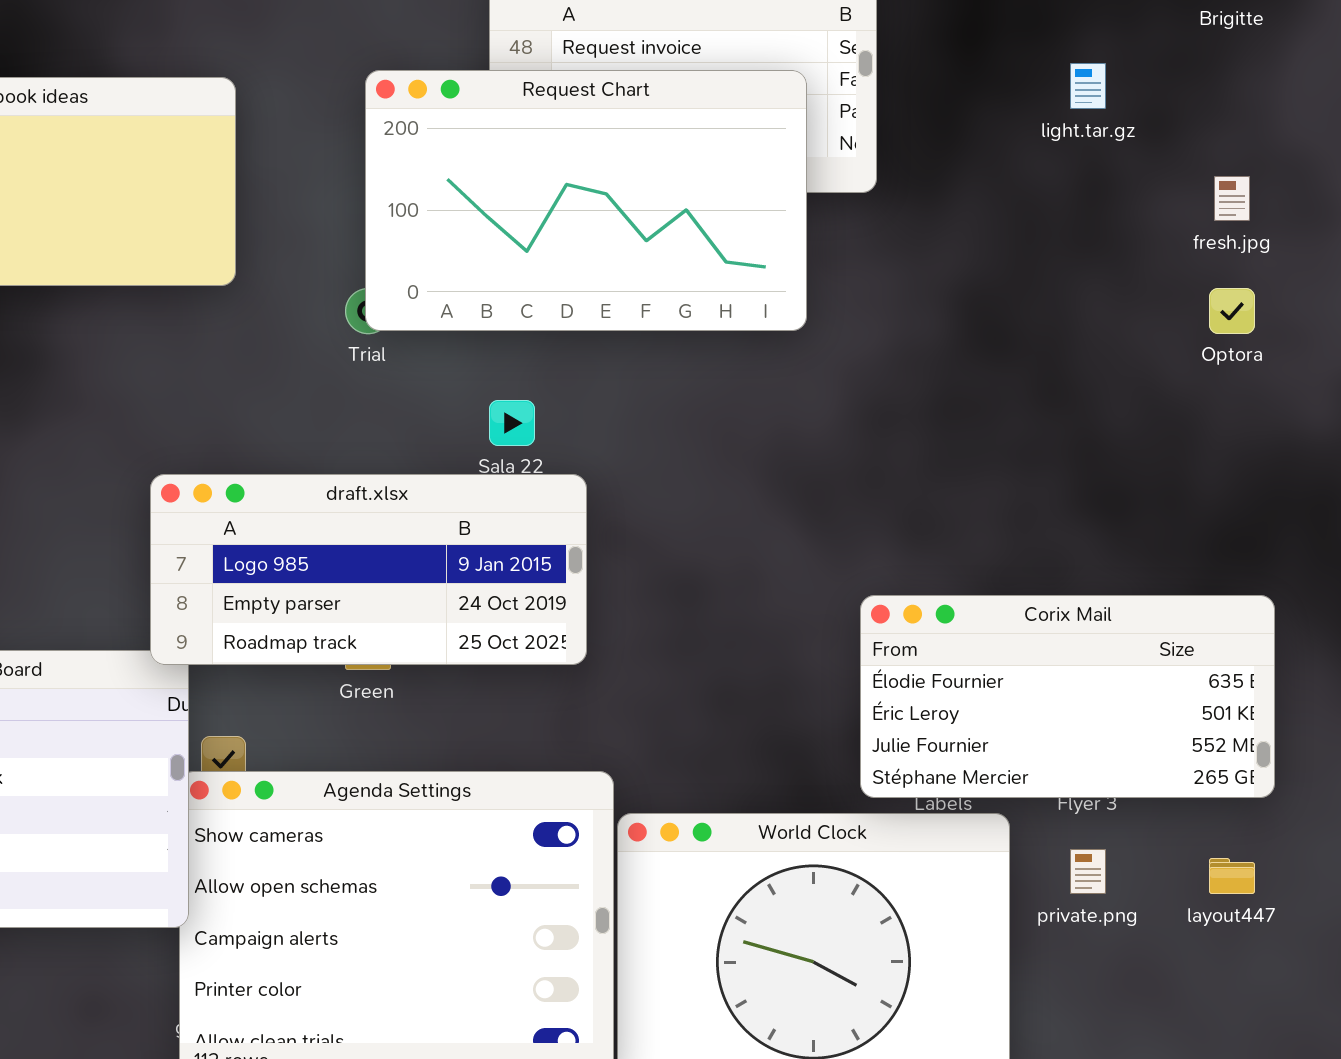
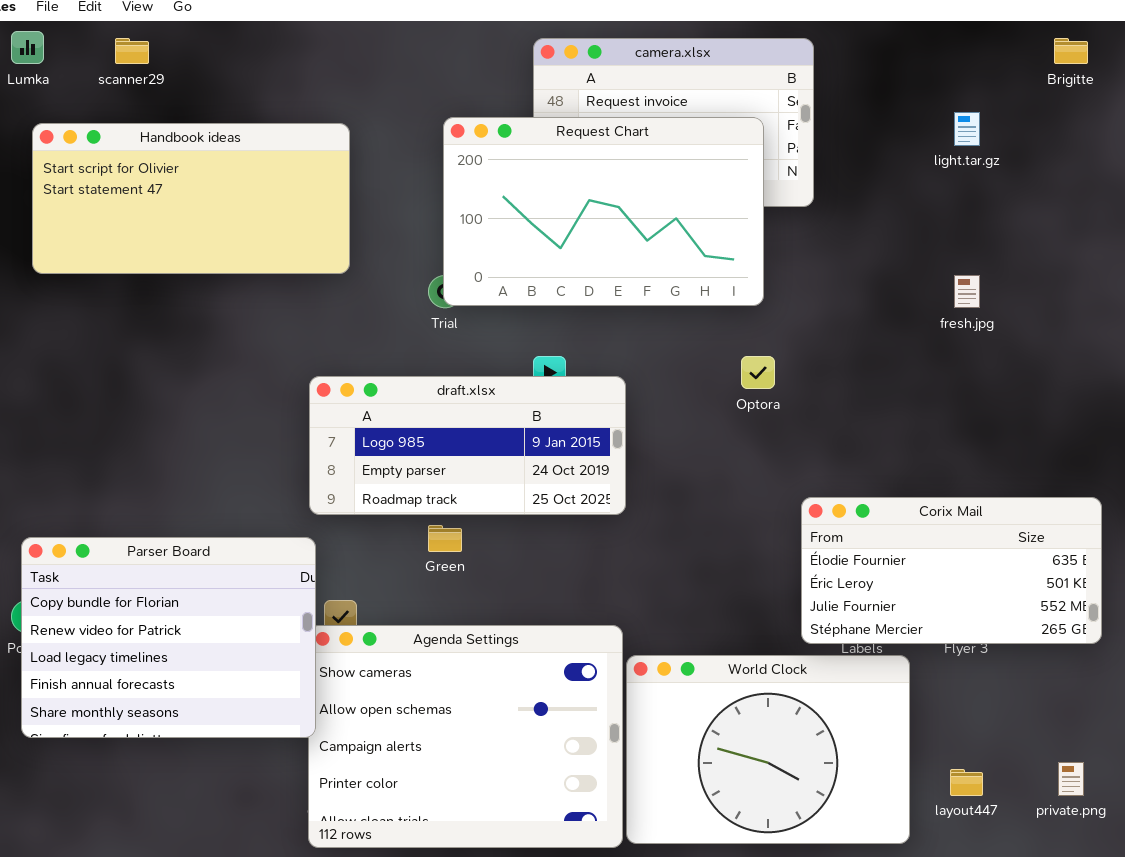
fresh.jpg: [1214,176,1250,221] -> [954,275,980,308], moved
Optora: [1209,288,1255,334] -> [741,356,775,389], moved
draft.xlsx: [150,474,587,665] -> [309,376,626,515], moved
private.png: [1070,849,1106,894] -> [1058,762,1084,796], moved
layout447: [1209,858,1255,894] -> [950,769,983,796], moved

